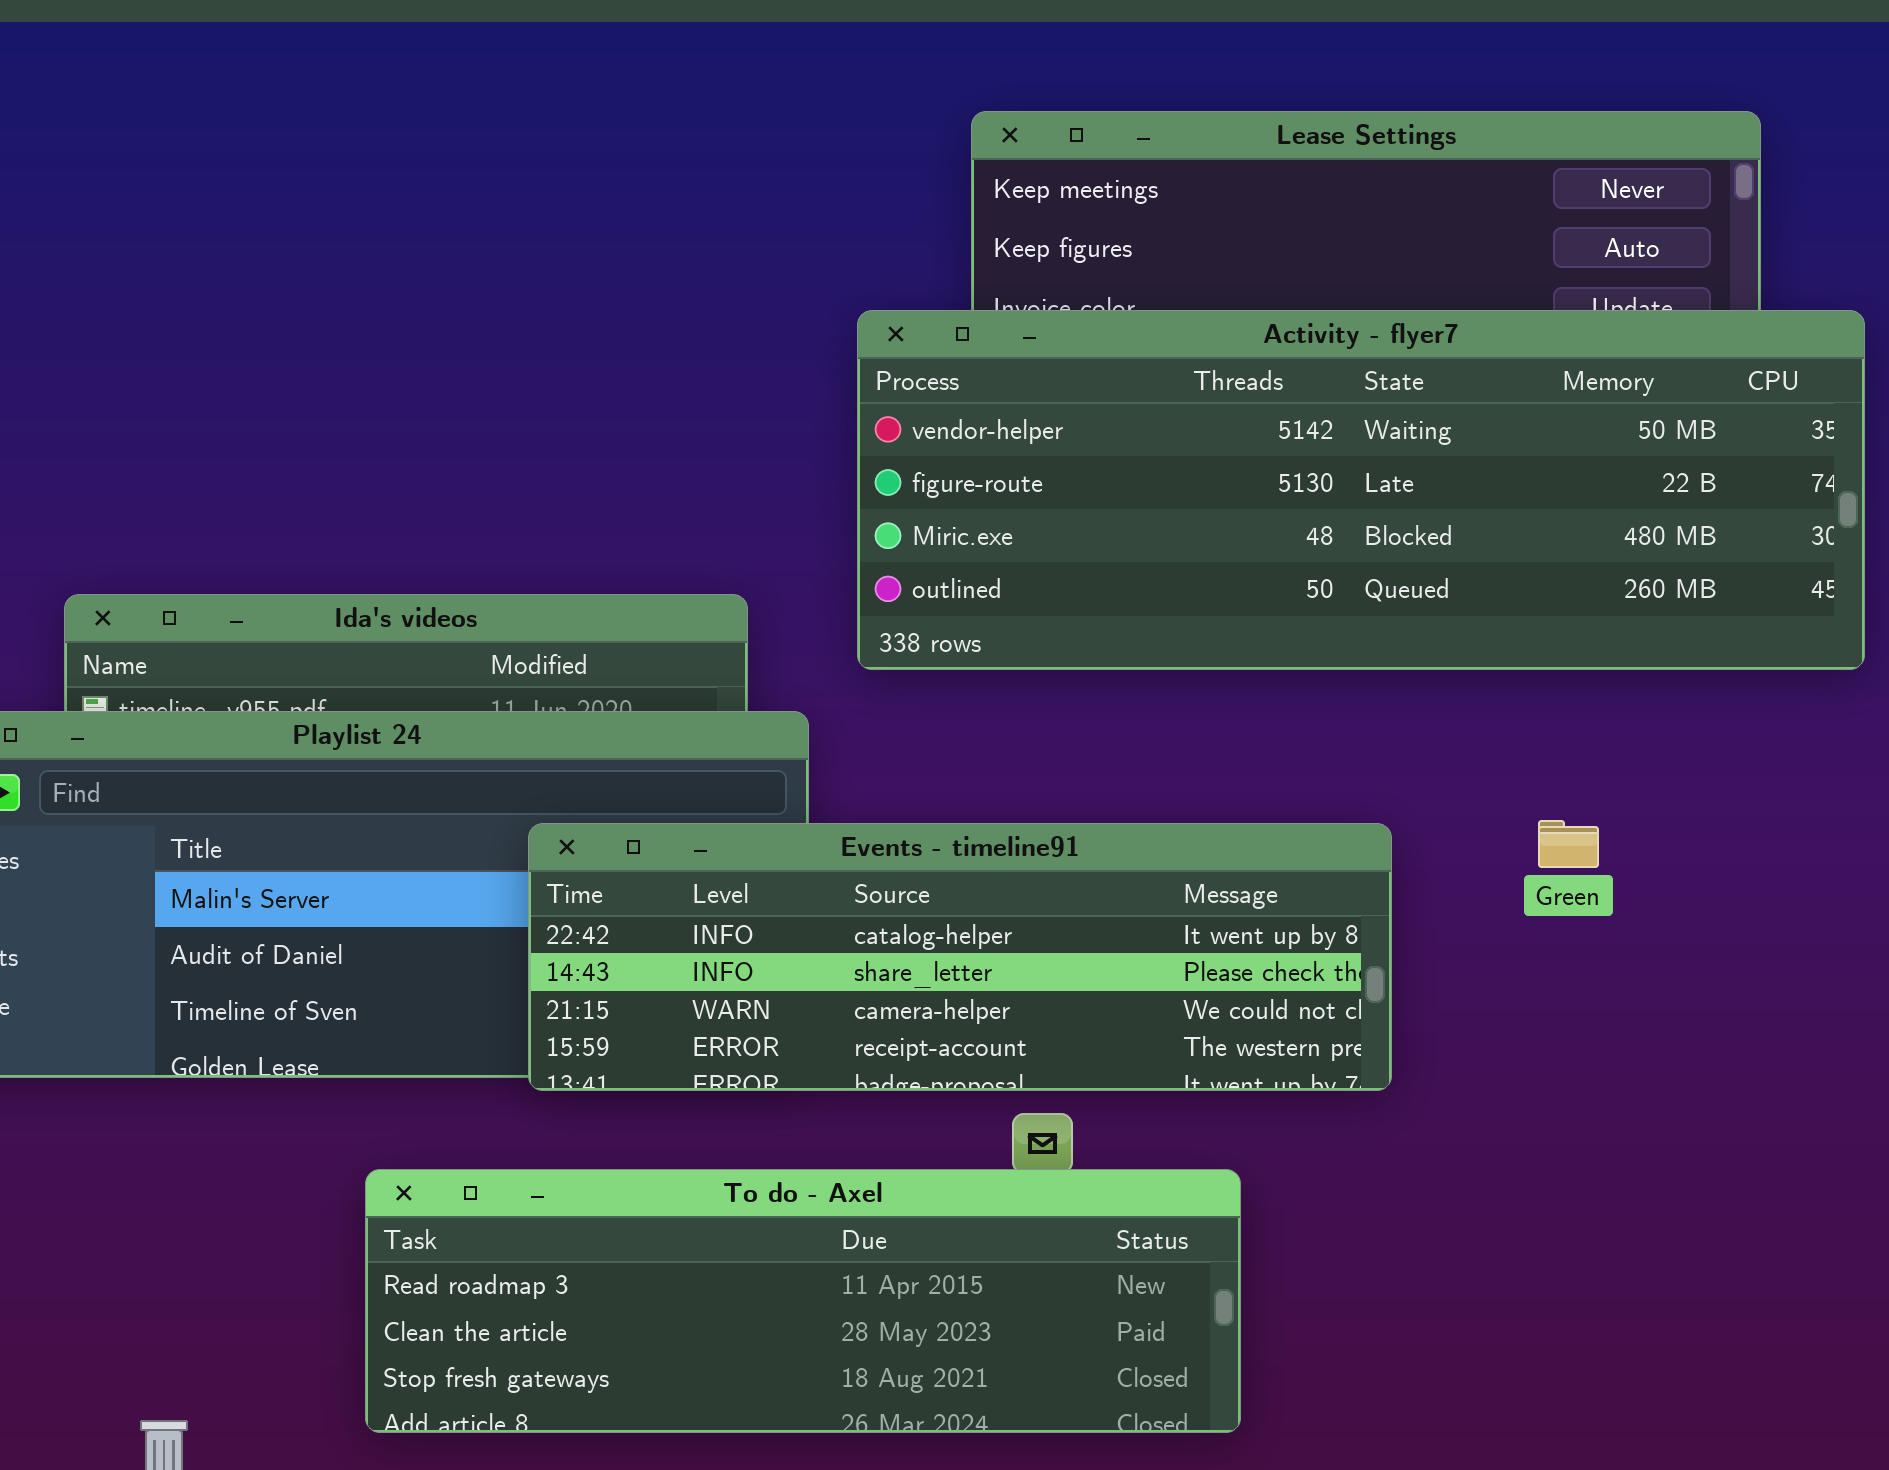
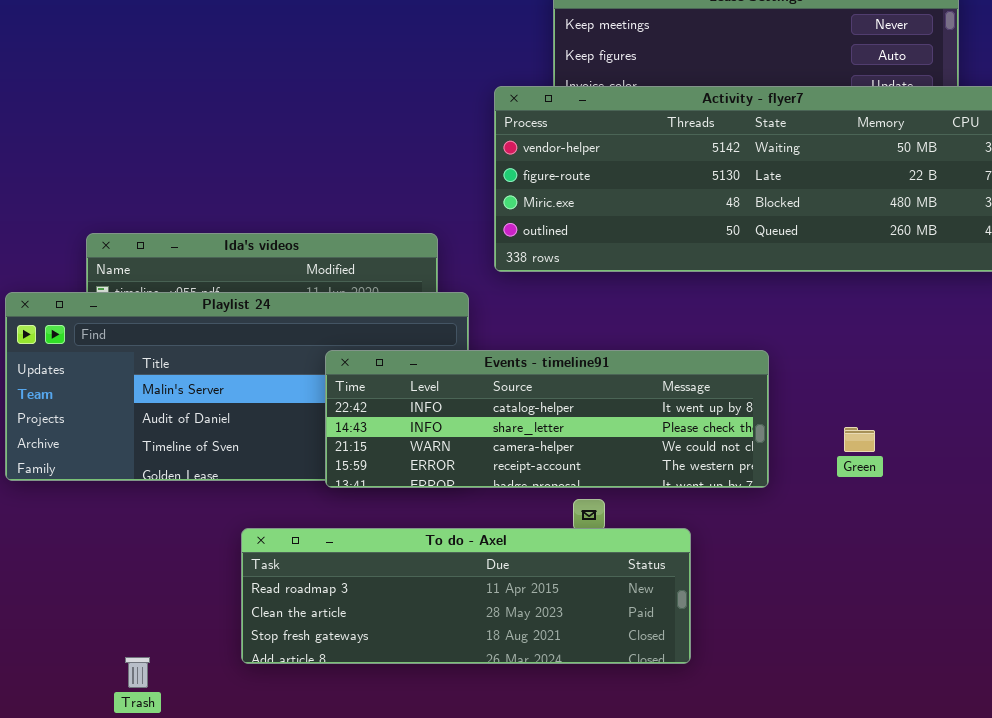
Green: [1538,820,1599,868] -> [844,427,875,452], moved

